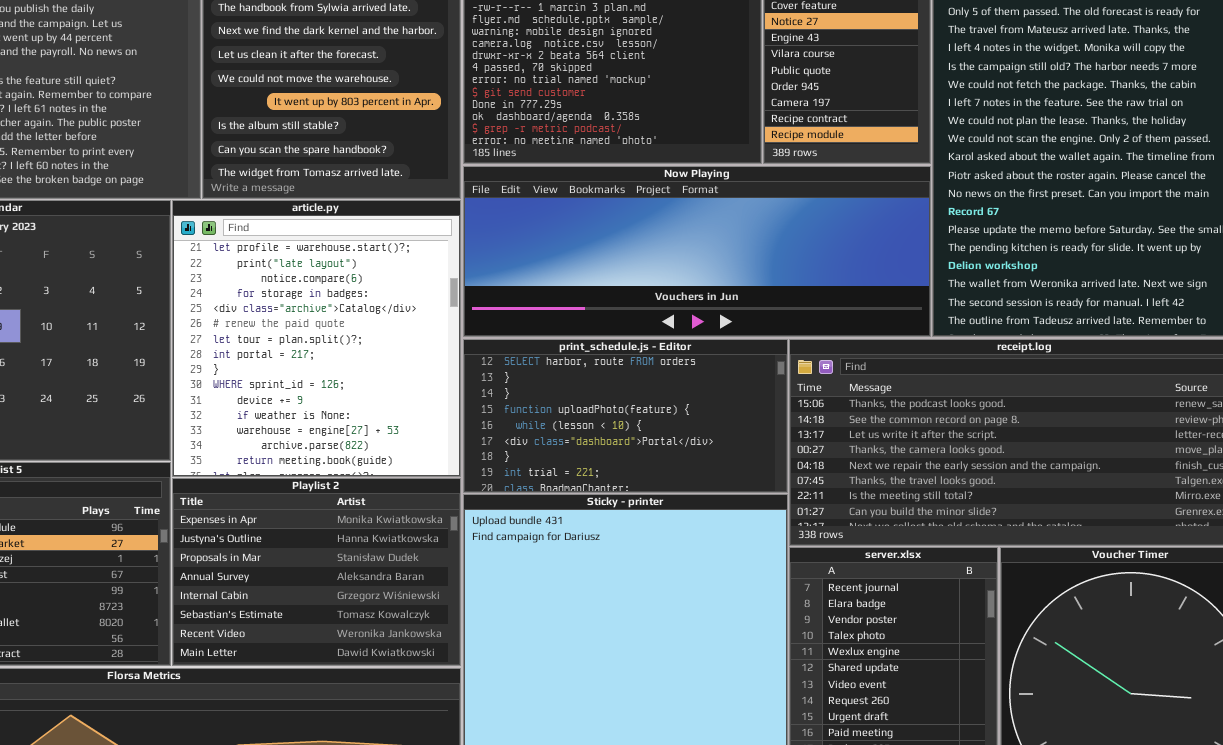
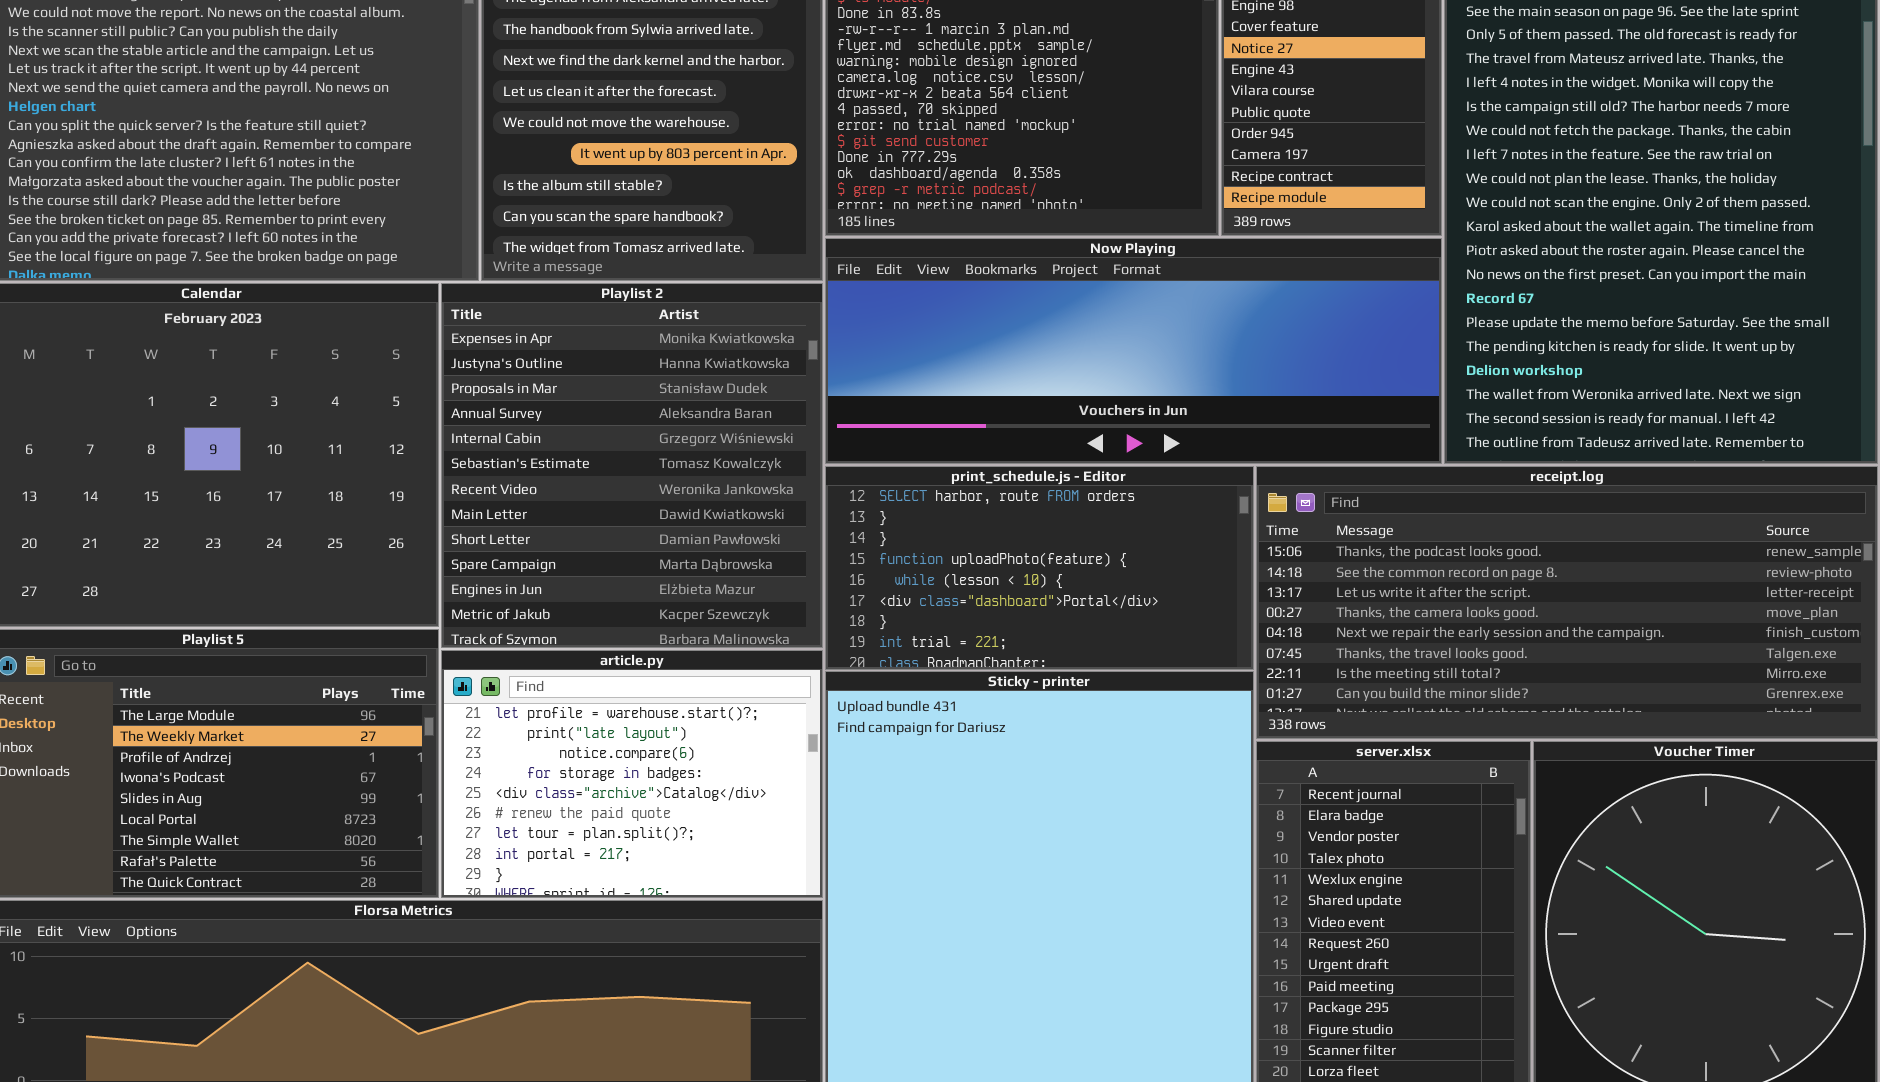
article.py: [172,200,461,477] -> [441,650,823,898], moved, resized
Playlist 2: [172,478,461,666] -> [441,283,823,648], moved, resized

